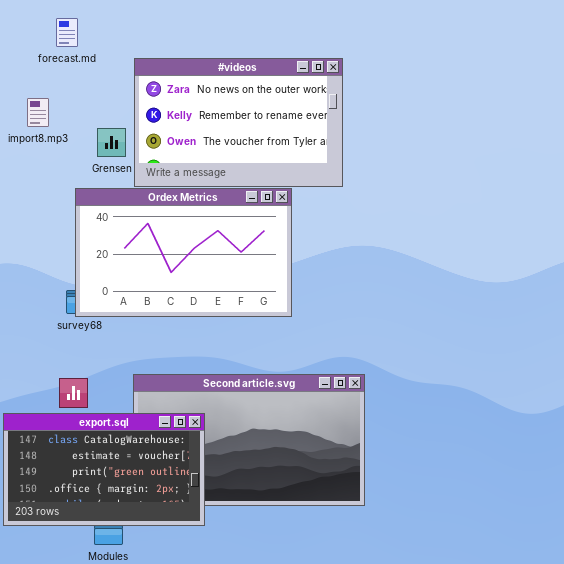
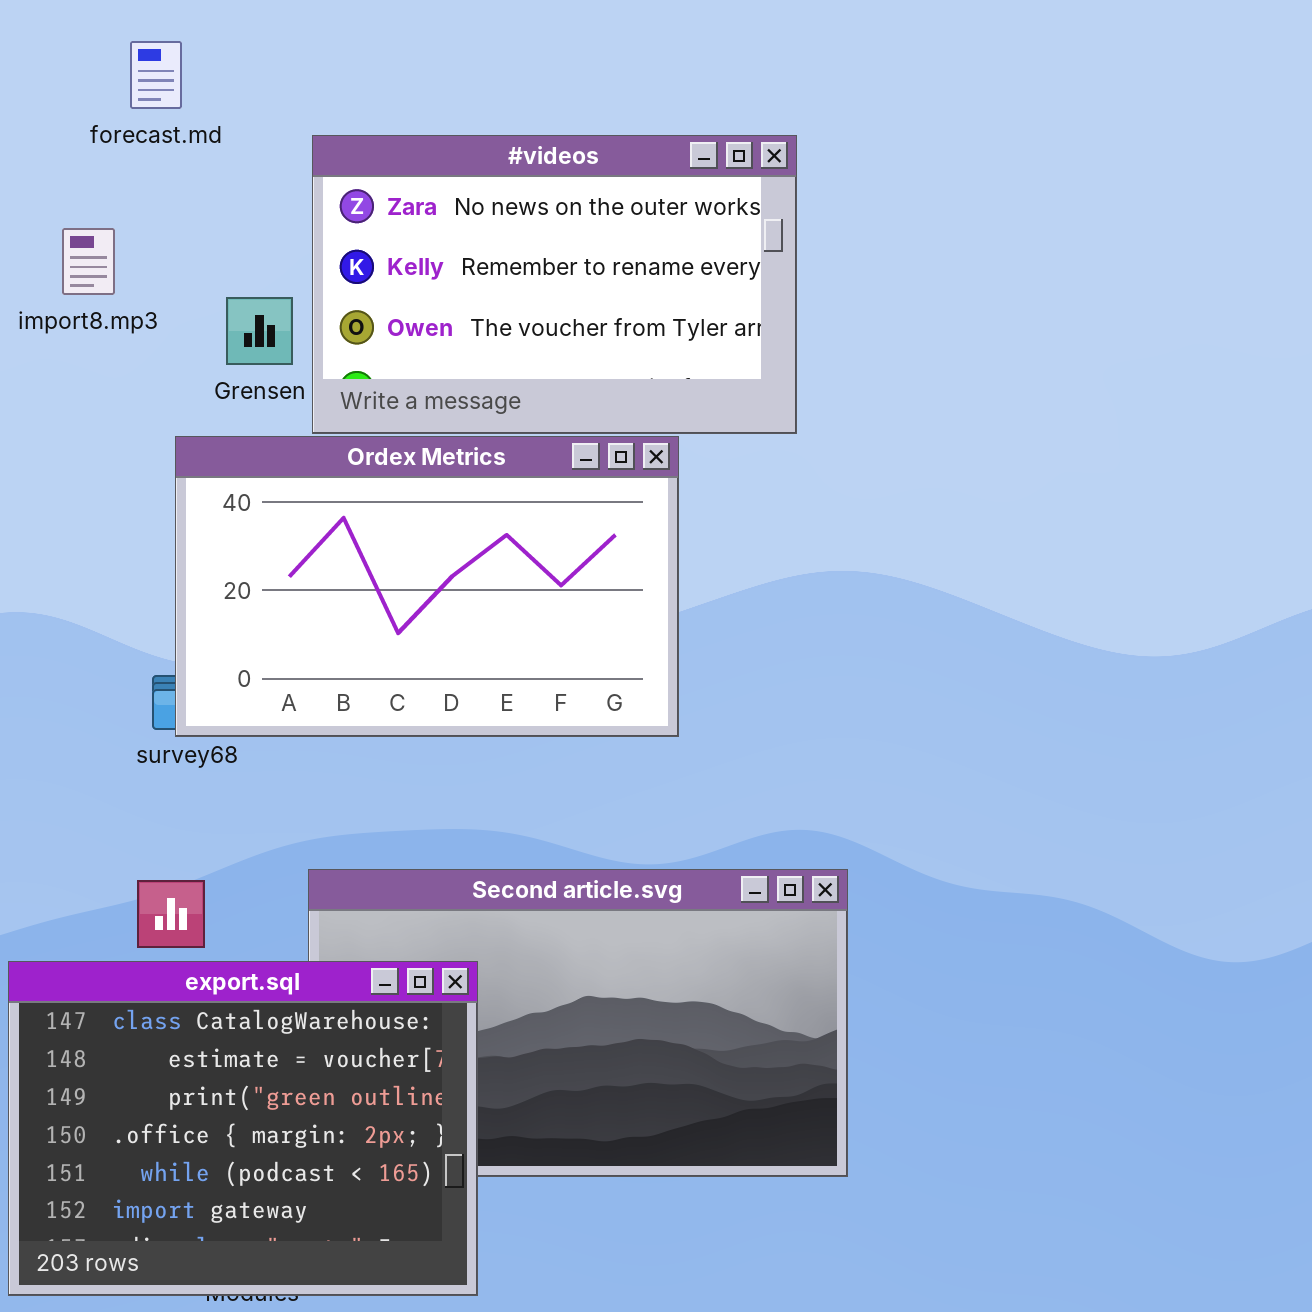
export.sql: [3,413,205,526] -> [8,961,478,1296], resized

